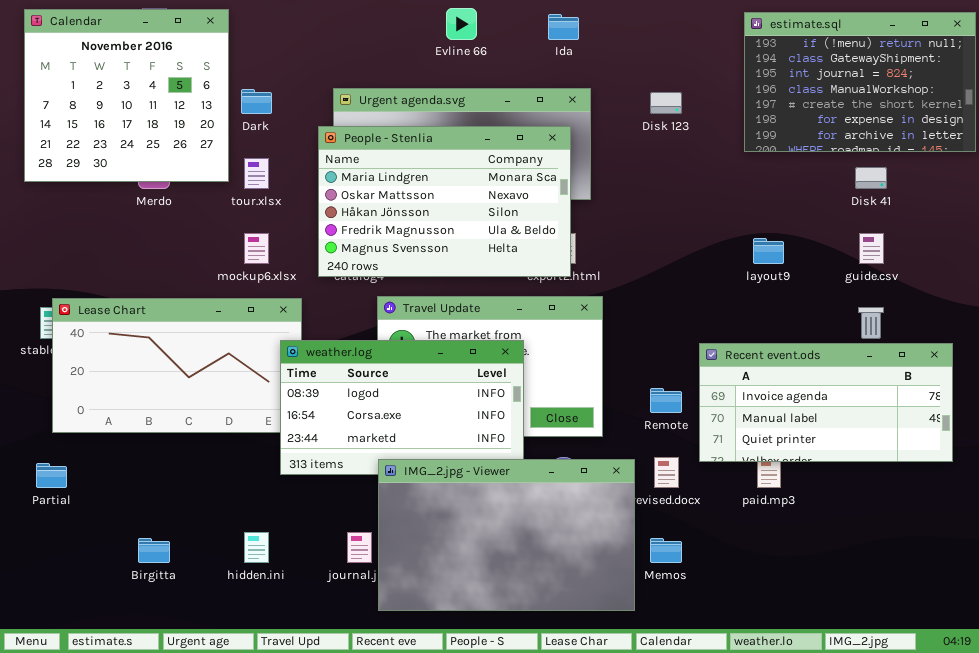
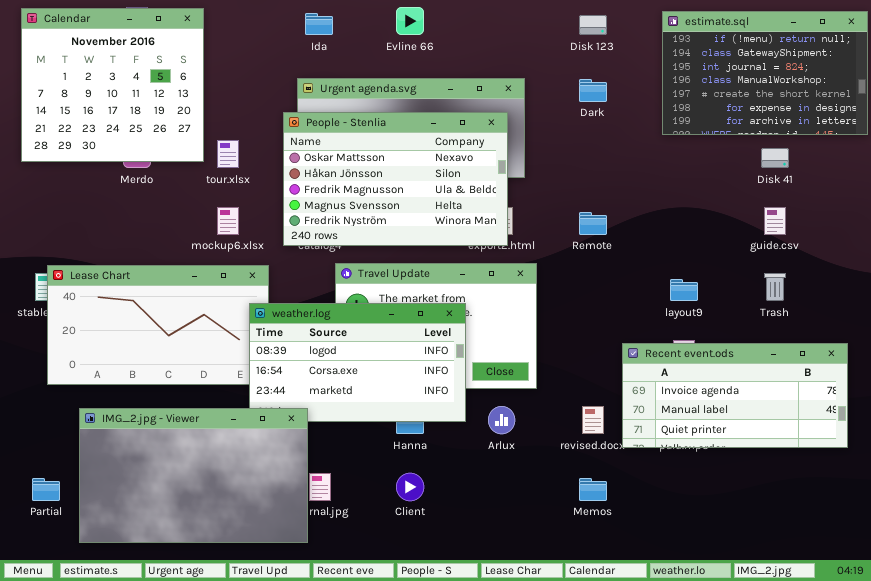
Ida: [548,14,579,40] -> [305,13,333,35], moved
Dark: [241,89,272,114] -> [579,79,607,102], moved
Disk 123: [650,92,682,114] -> [579,15,607,35], moved
People - Stenlia: [318,126,571,277] -> [283,112,508,246], scrolled down 1 row
layout9: [753,238,784,264] -> [670,279,698,301], moved
Recent event.ods: [699,343,953,462] -> [622,343,848,448], moved
Remote: [650,388,682,413] -> [579,212,607,235], moved
IMG_2.jpg - Viewer: [378,459,635,611] -> [79,408,308,543], moved
Partial: [36,463,67,488] -> [32,478,60,501], moved

